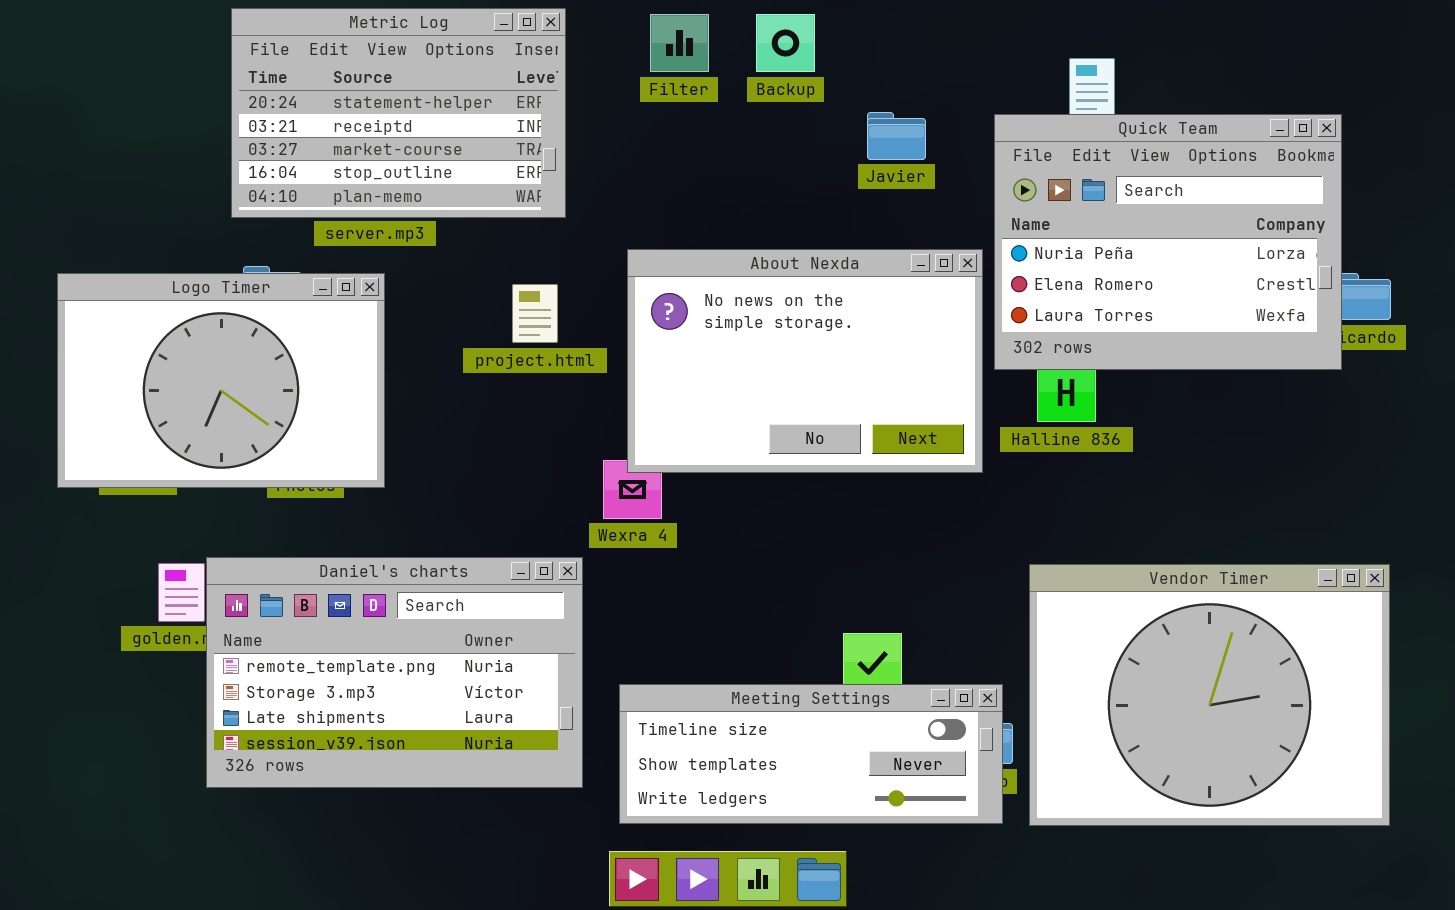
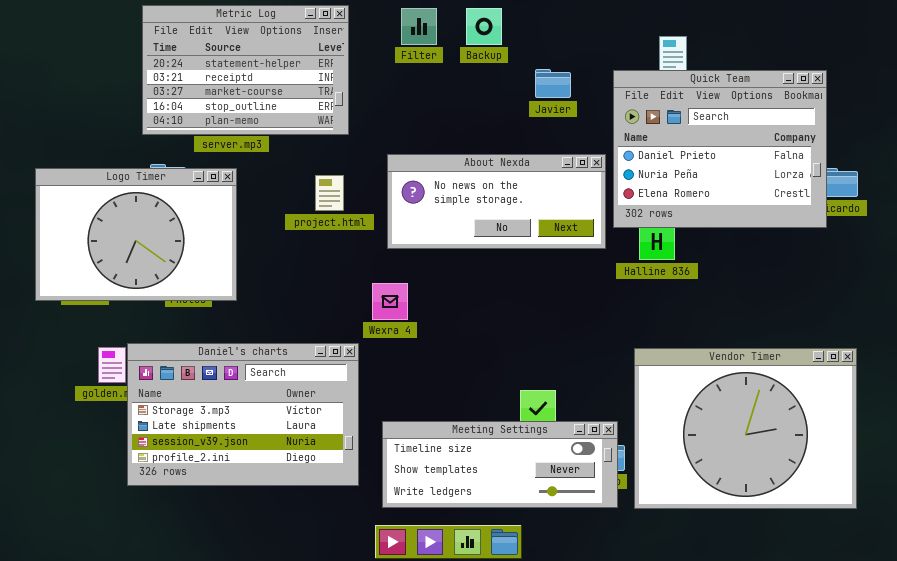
Quick Team: [994,114,1342,370] -> [613,70,827,228], scrolled up 1 row
About Nexda: [627,249,983,473] -> [387,154,606,249], resized
Daniel's charts: [206,557,583,788] -> [127,343,359,486], scrolled down 1 row

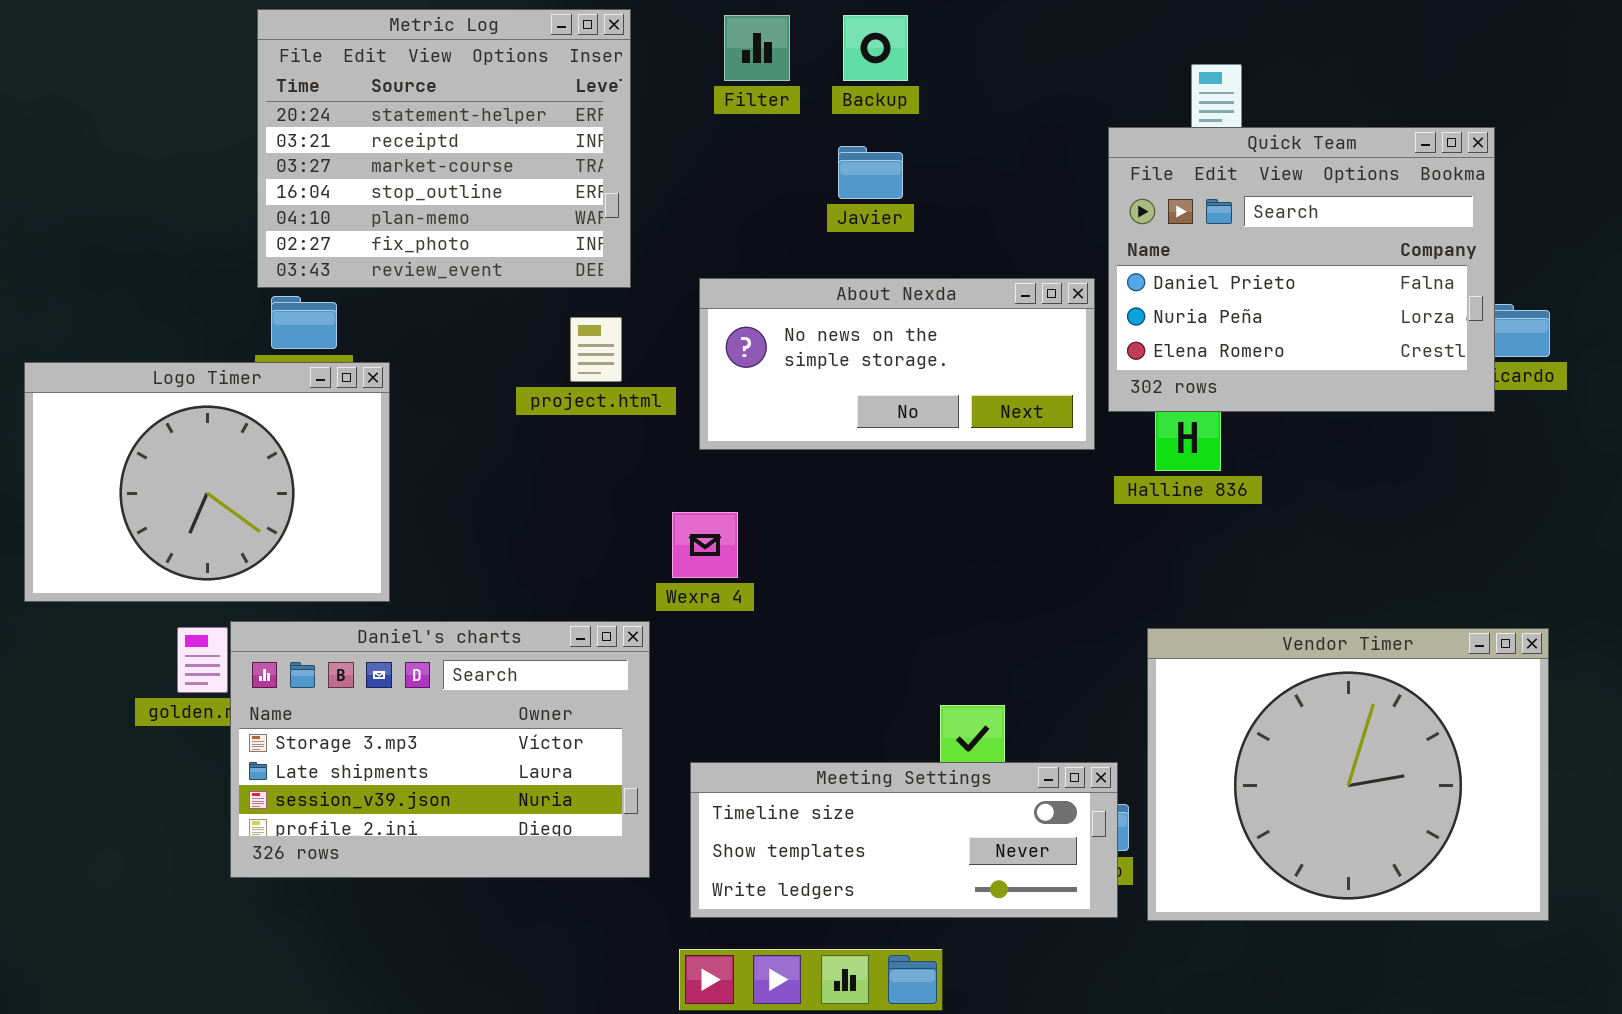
Metric Log: [142,5,349,135] -> [257,9,631,288], resized
Javier: [535,69,571,98] -> [838,146,903,199], moved
Logo Timer: [35,168,237,301] -> [24,362,390,602], moved

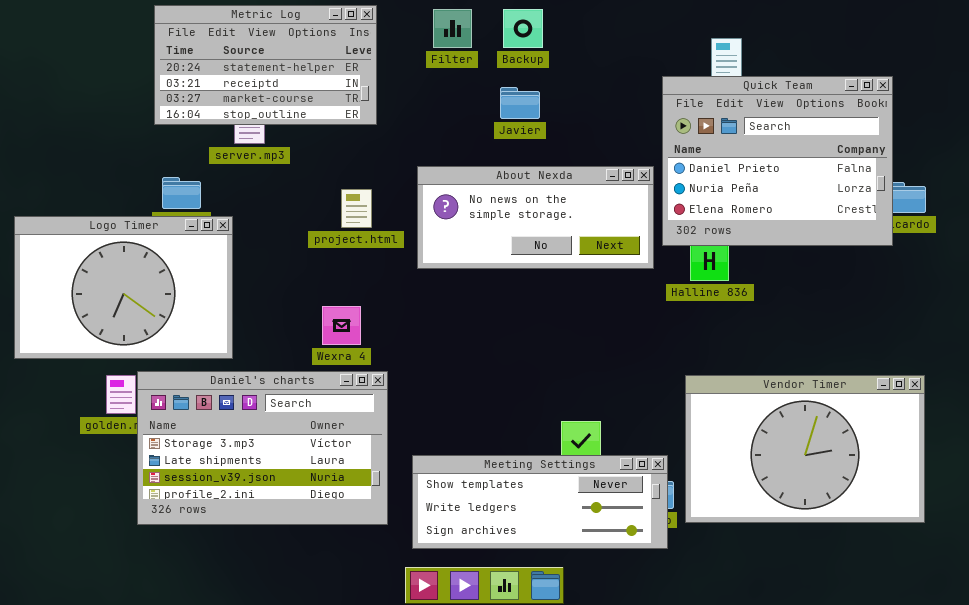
Metric Log: [257,9,631,288] -> [154,5,377,125], resized
Wexra 4: [672,512,738,578] -> [322,306,361,345], moved
Vendor Timer: [1147,628,1549,921] -> [685,375,925,523], resized
Meeting Settings: [690,762,1118,918] -> [412,455,668,549], scrolled down 1 row

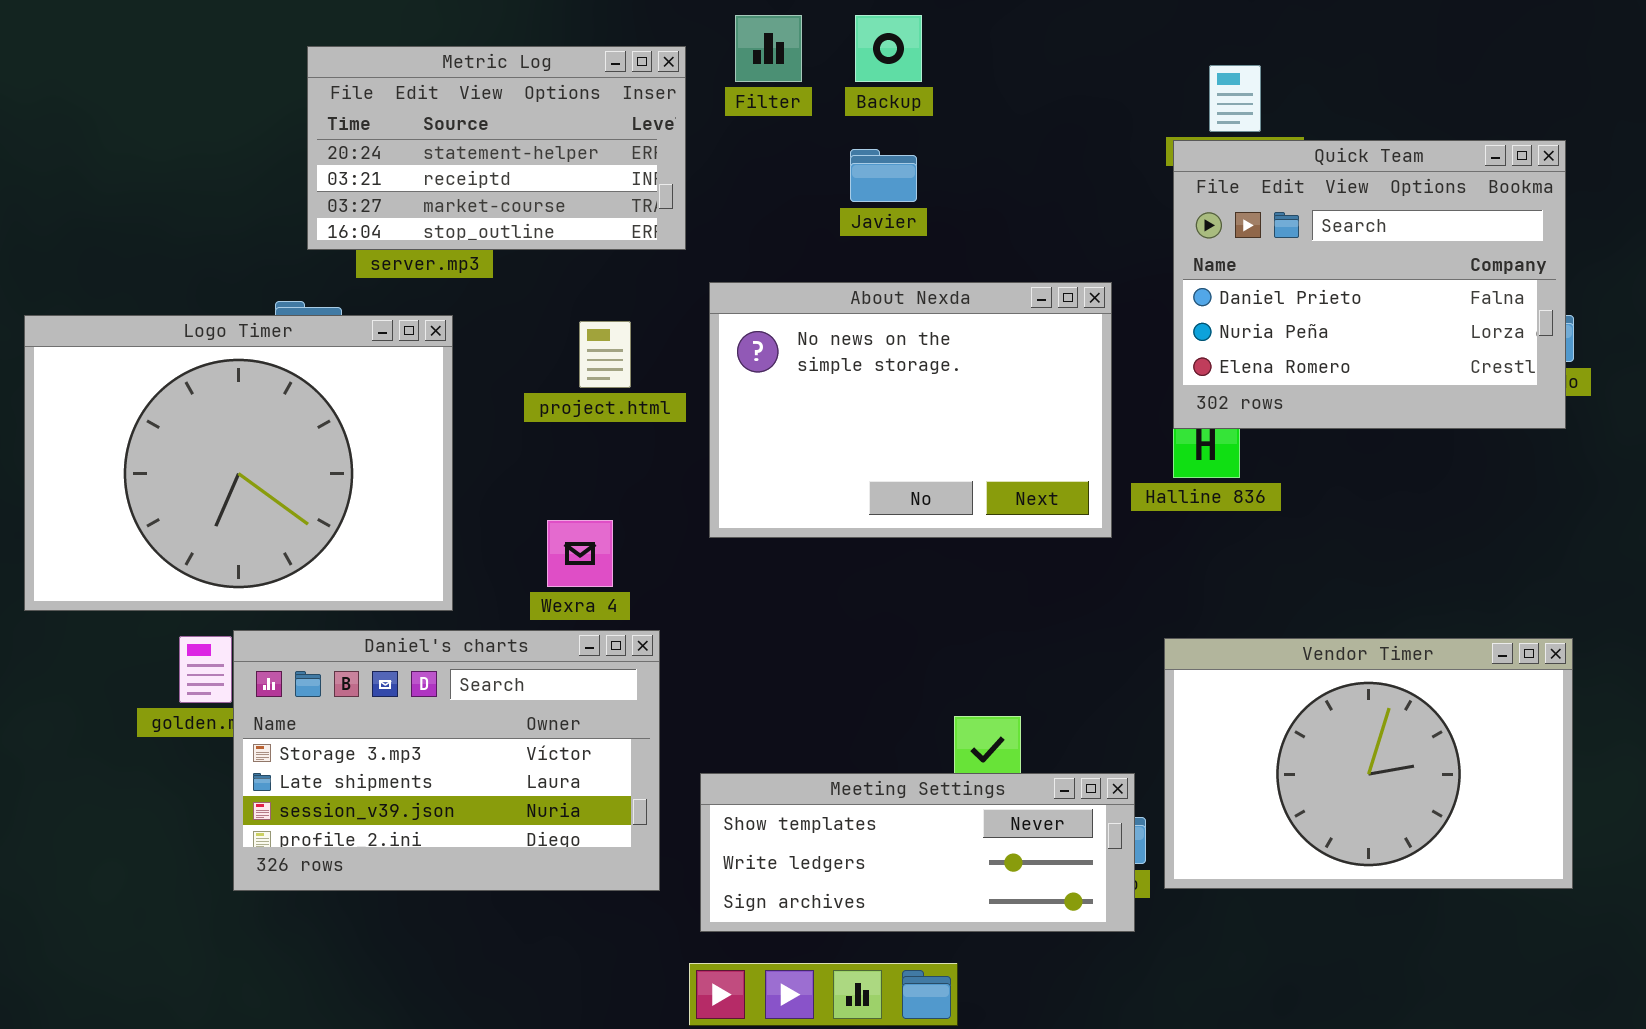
Metric Log: [154,5,377,125] -> [307,46,686,250], moved
Quick Team: [662,76,893,246] -> [1173,140,1566,429], moved
About Nexda: [417,166,654,269] -> [709,282,1112,538], resized
Logo Timer: [14,216,233,359] -> [24,315,453,611], resized

